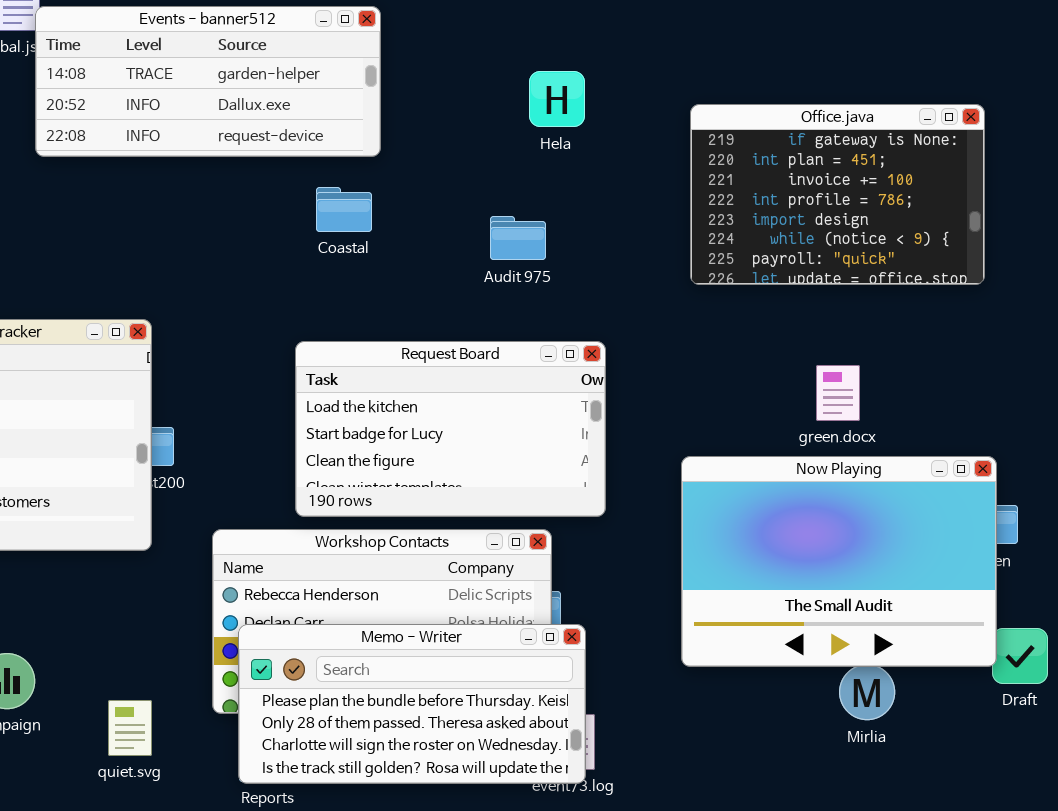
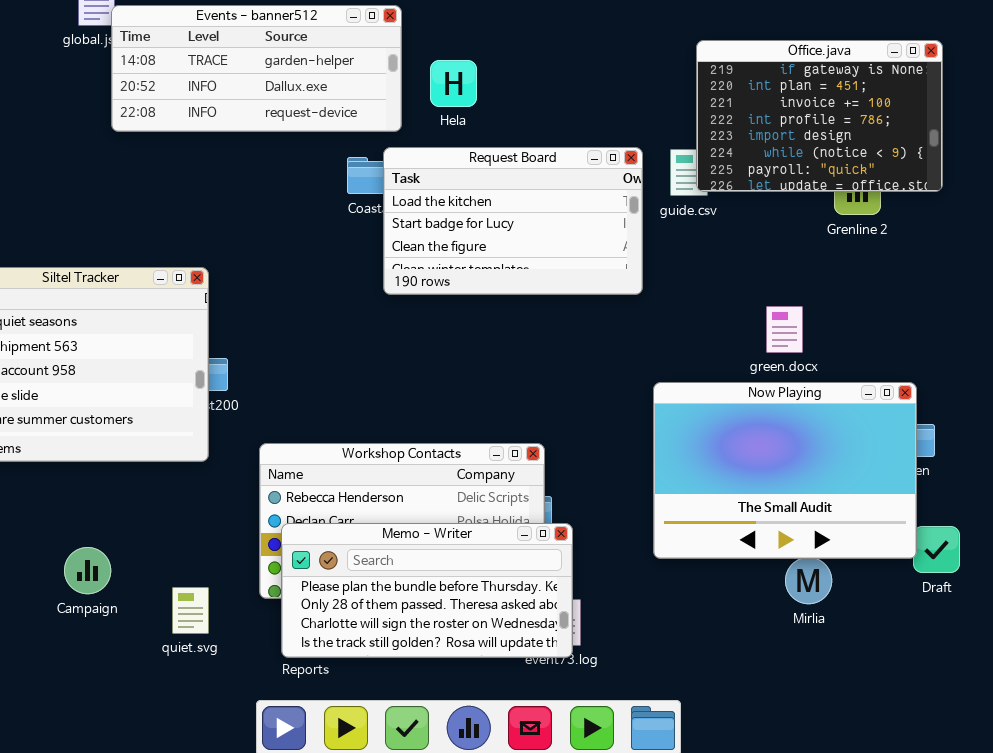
Hela: [529,71,585,127] -> [430,60,477,107], moved
Office.java: [690,104,985,285] -> [696,40,943,192], moved
Request Board: [295,341,606,517] -> [383,147,643,295], moved

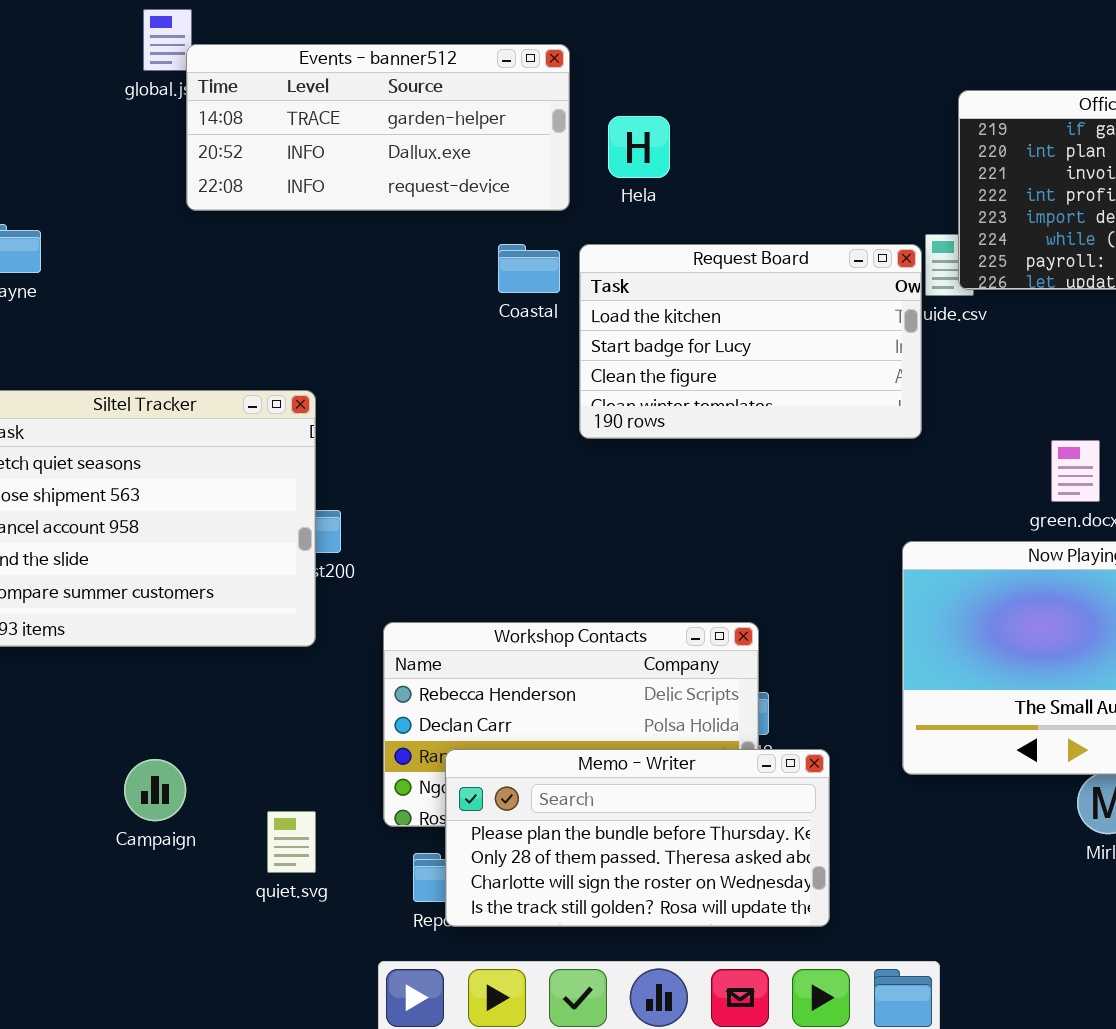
Request Board: [383,147,643,295] -> [579,244,922,439], moved
Memo - Writer: [281,523,573,658] -> [445,749,830,927], moved

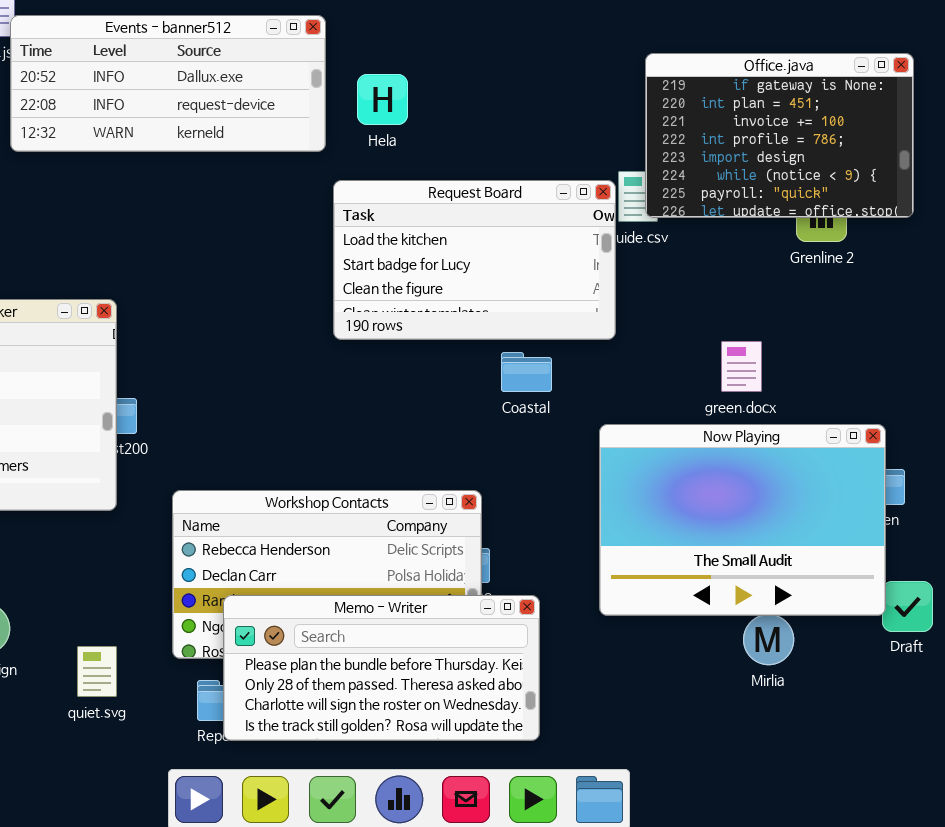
Events - banner512: [186,44,570,211] -> [10,15,326,152], scrolled down 1 row
Coastal: [498,244,560,293] -> [501,352,552,392], moved

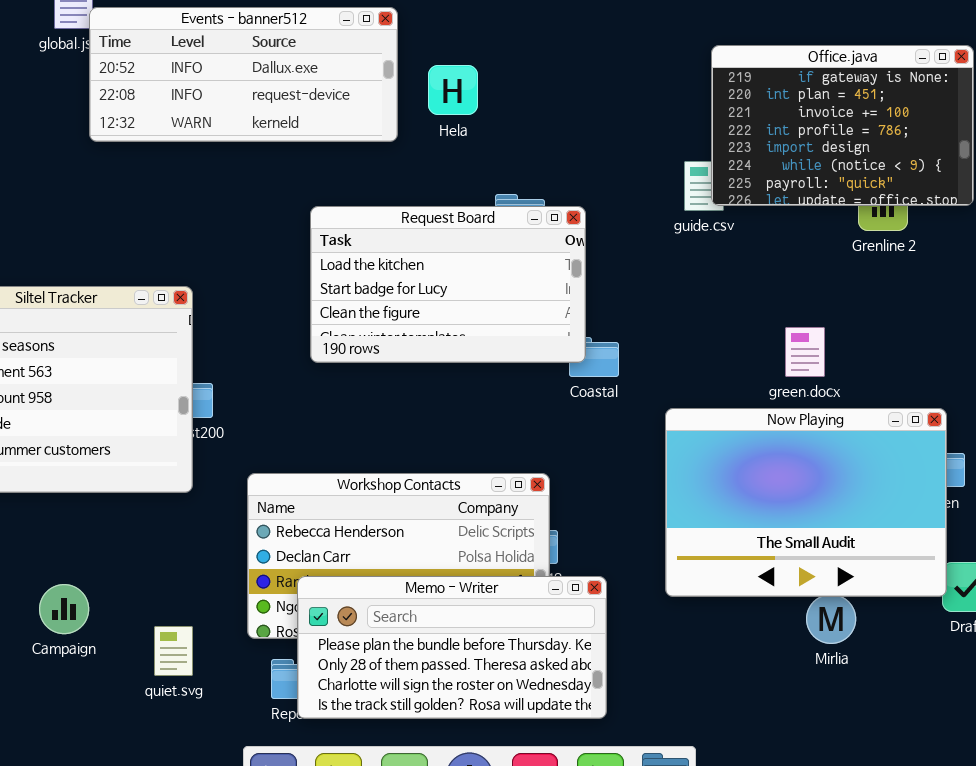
Request Board: [333,180,616,340] -> [310,206,586,363], moved

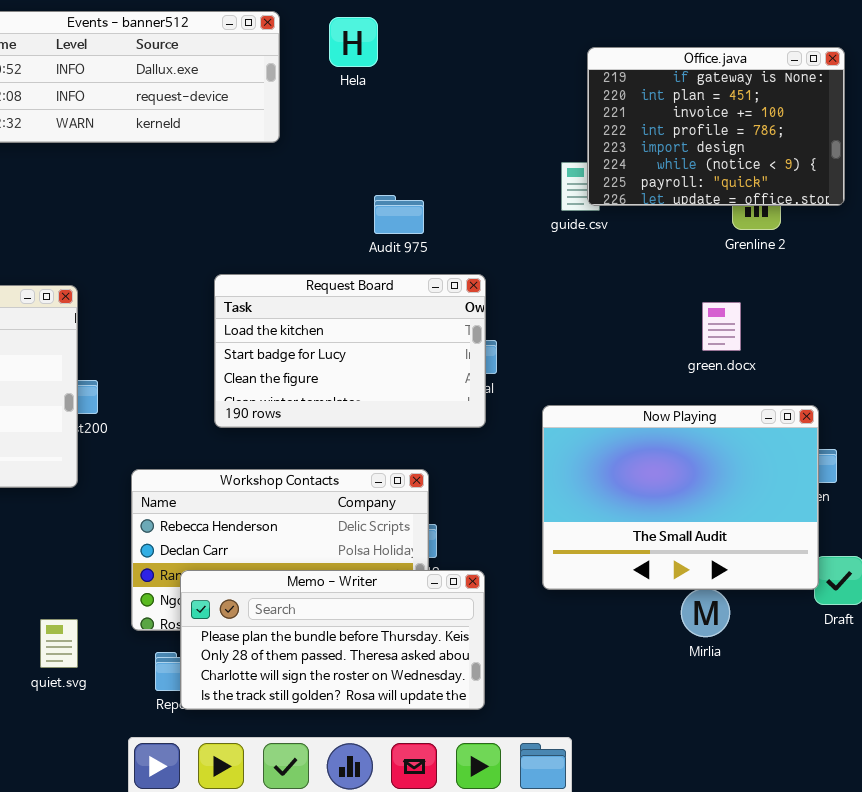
Hela: [428,65,478,115] -> [329,17,378,67], moved
Request Board: [310,206,586,363] -> [214,274,486,428], moved
green.docx: [785,327,825,377] -> [702,302,741,351], moved

